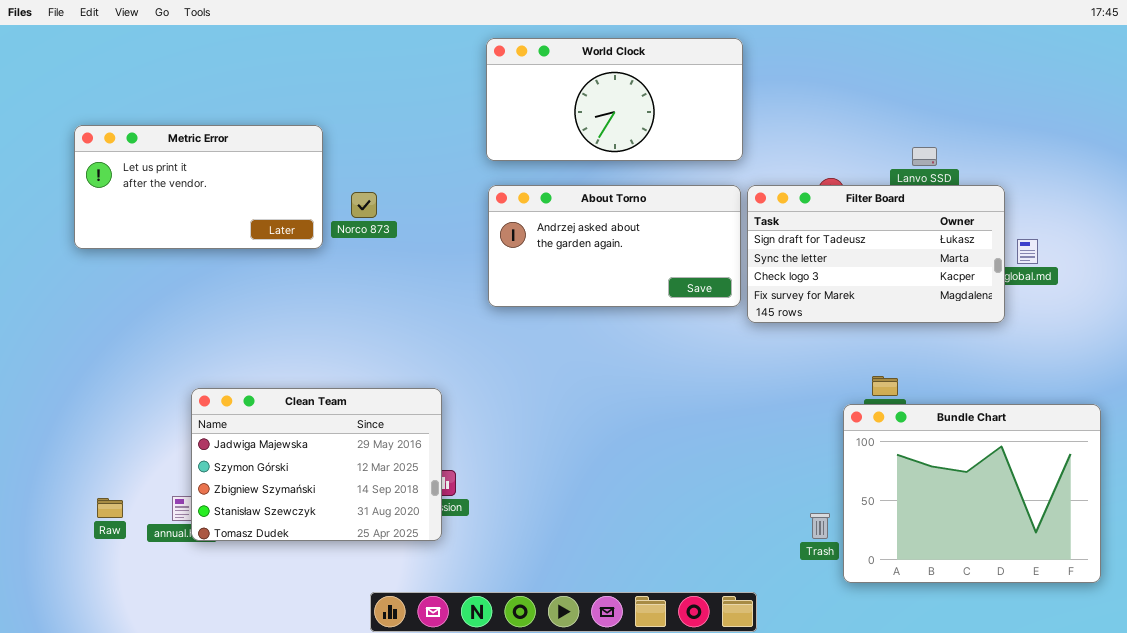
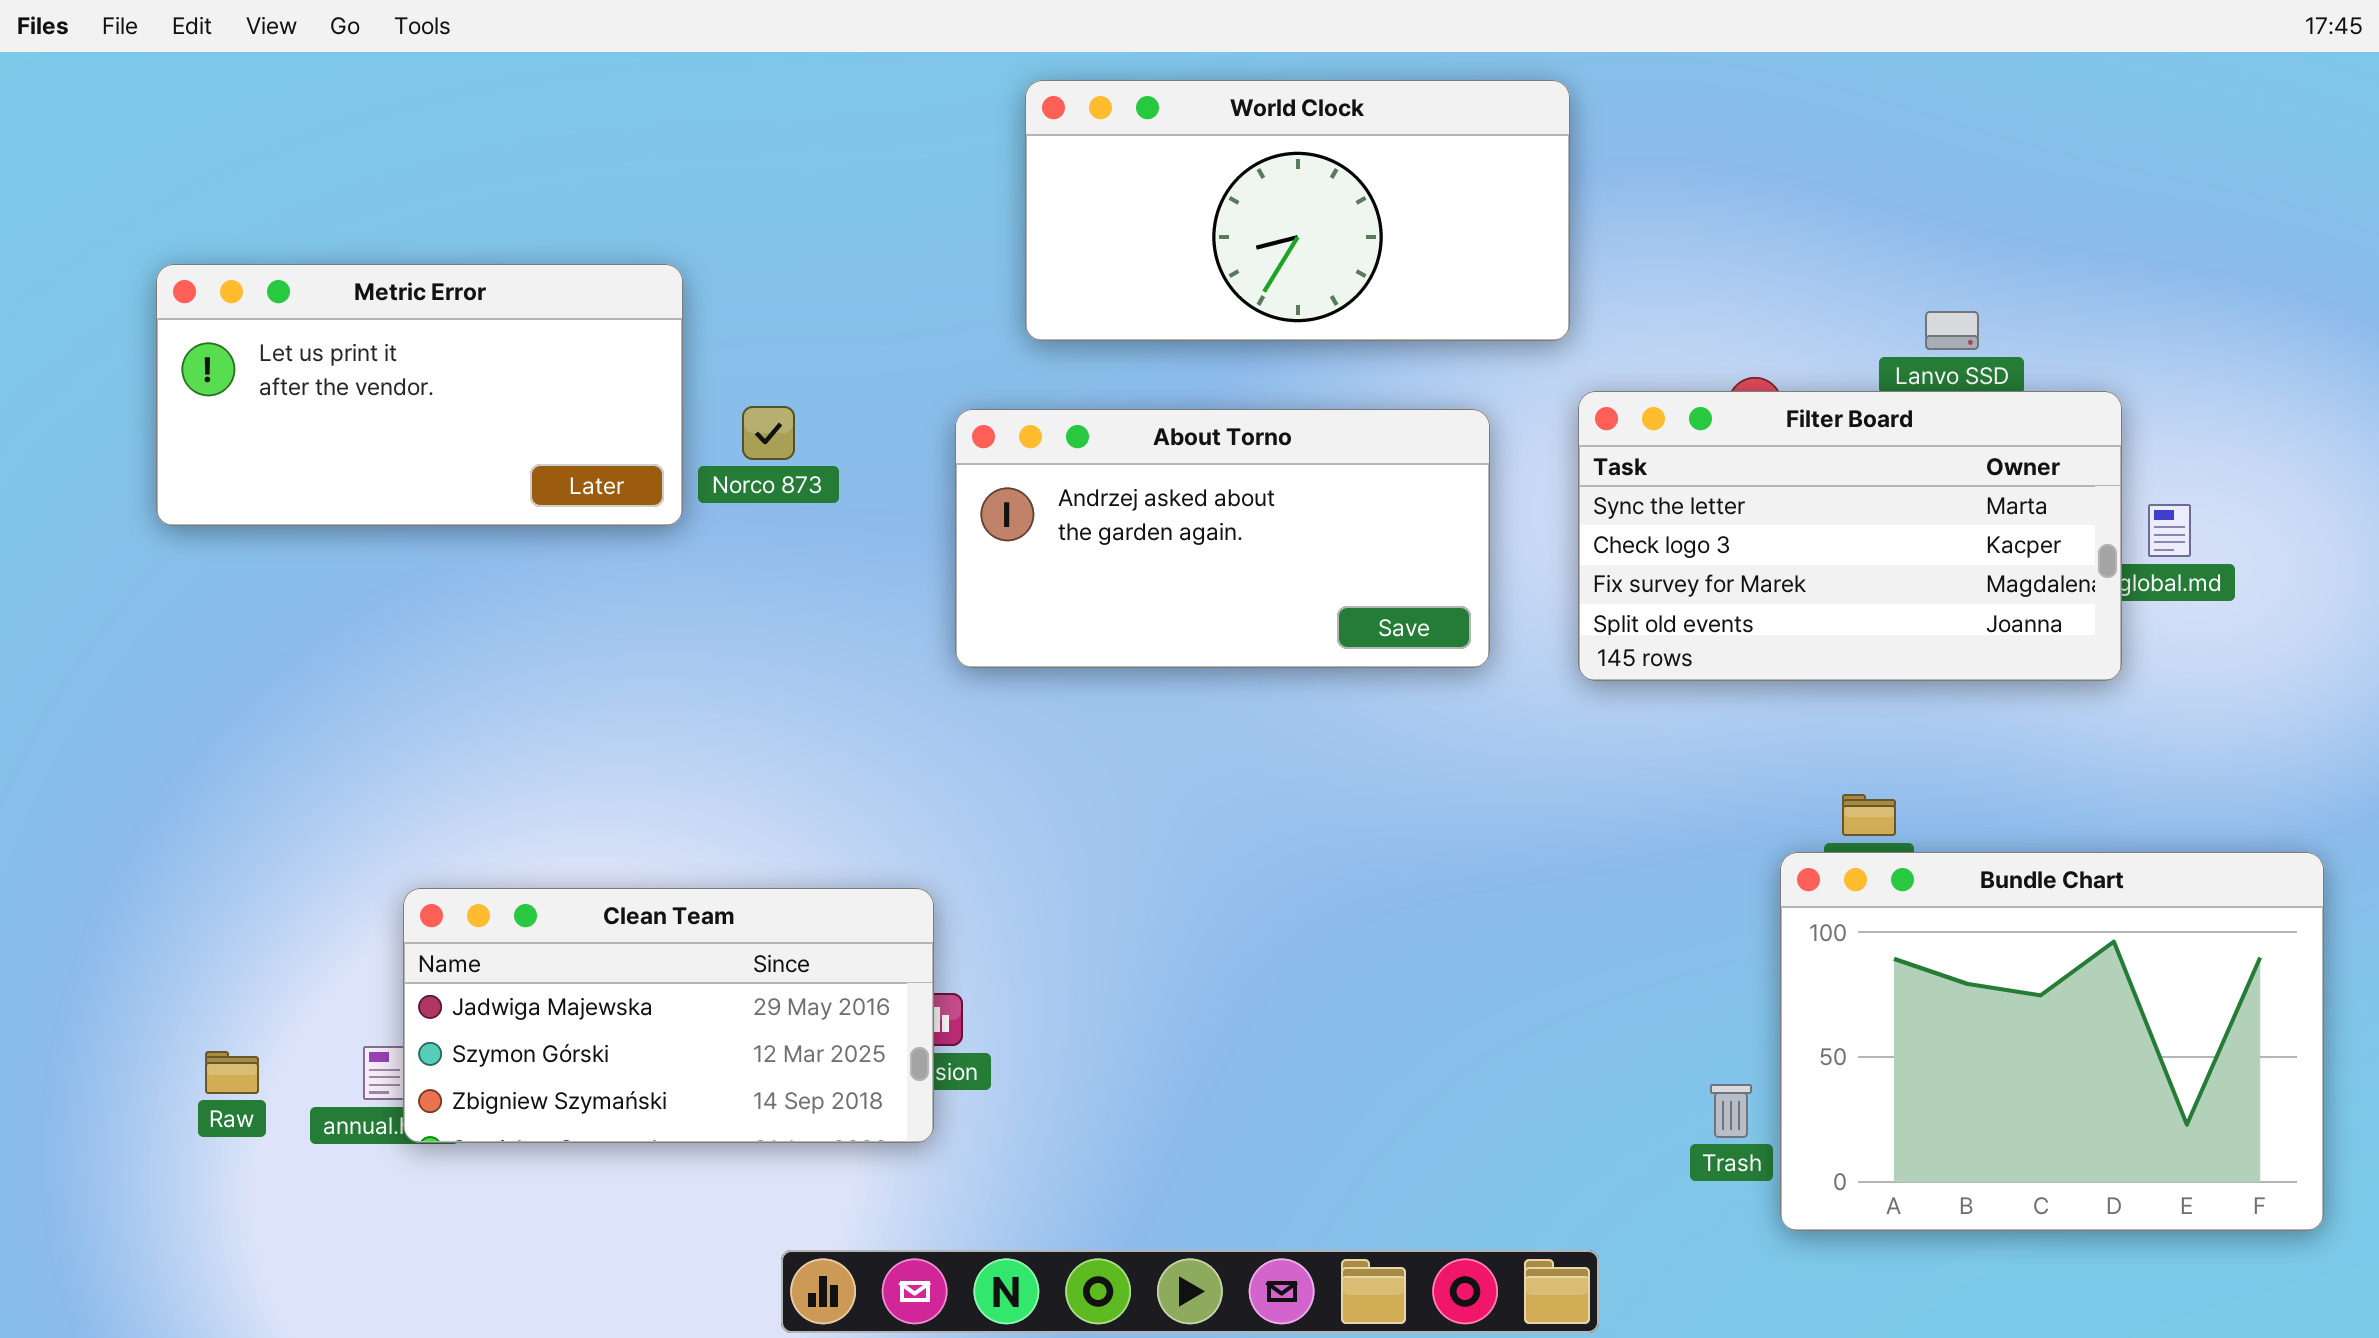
About Torno: [488,185,741,307] -> [955,409,1490,668], moved
Filter Board: [747,185,1005,323] -> [1578,391,2122,681], scrolled down 1 row
Clean Team: [191,388,442,541] -> [403,888,934,1143], resized

